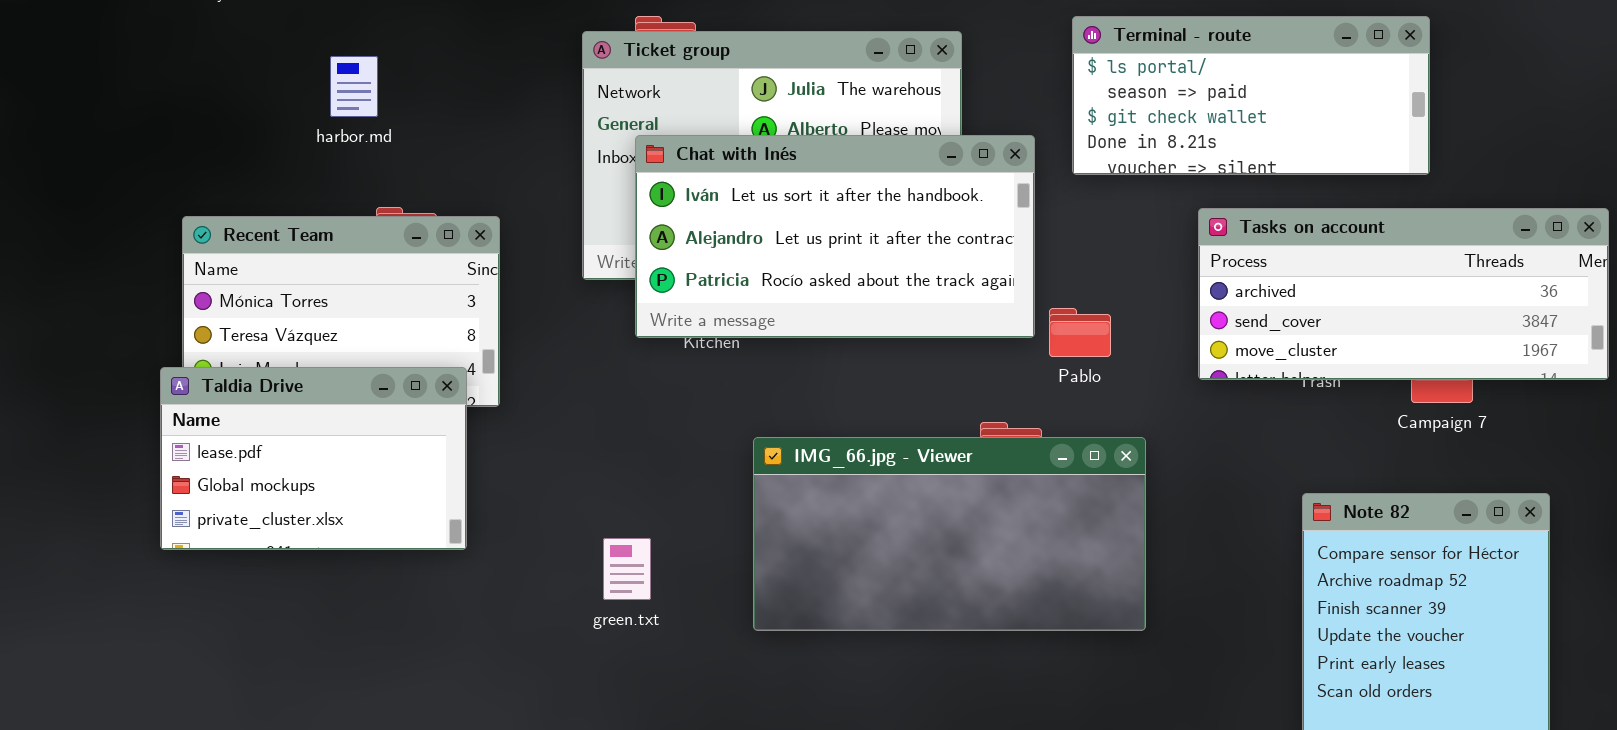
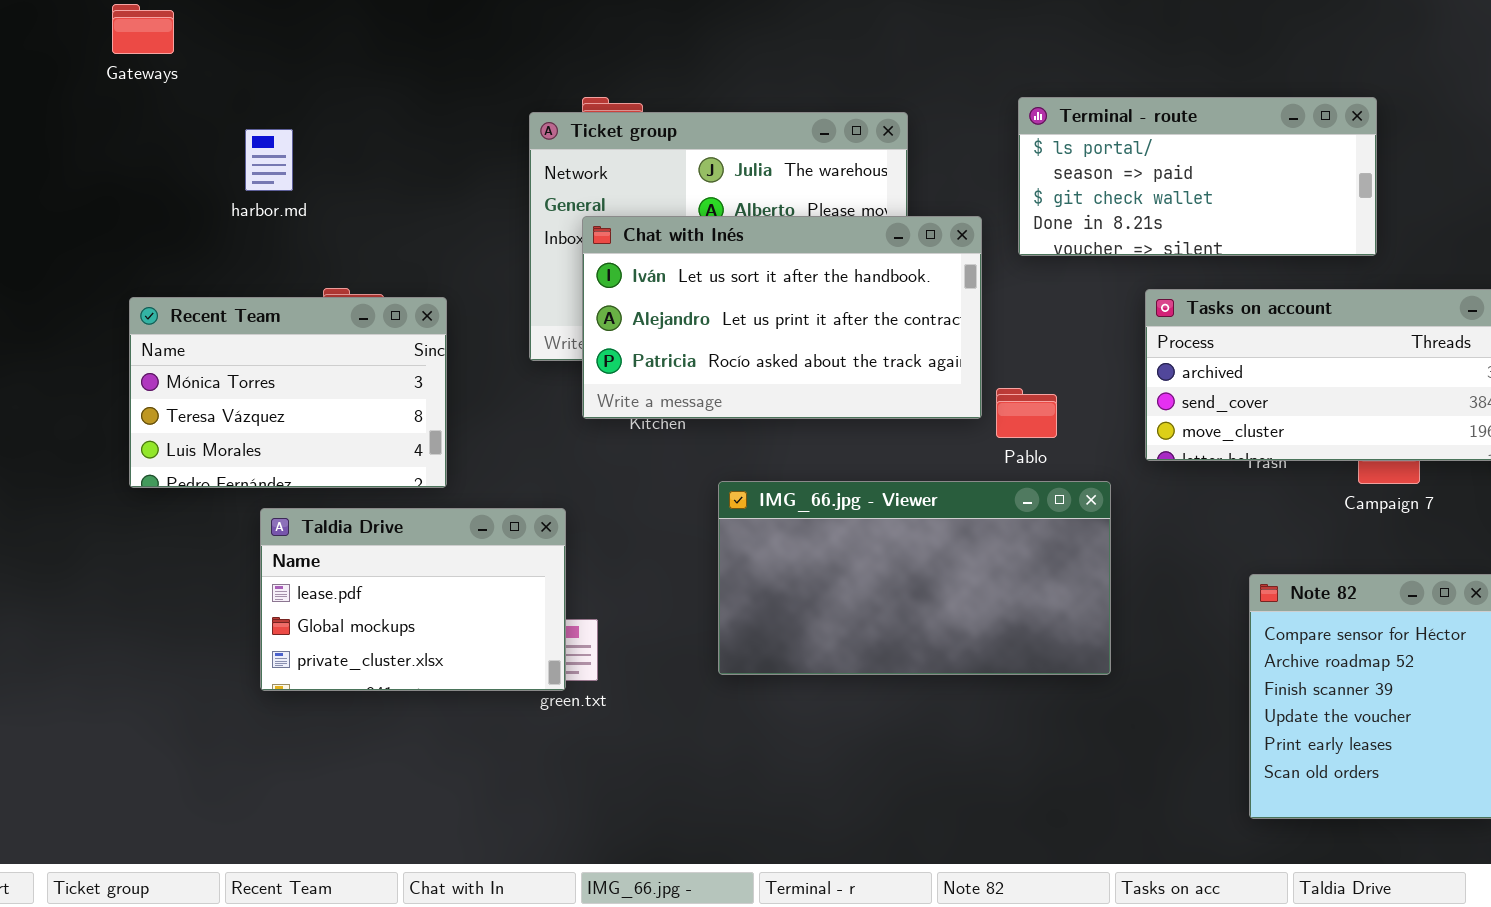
harbor.md: [330,56,378,117] -> [245,129,293,191], moved
Taldia Drive: [160,367,467,550] -> [260,508,566,691], moved
IMG_66.jpg - Viewer: [753,437,1146,631] -> [718,481,1111,675], moved

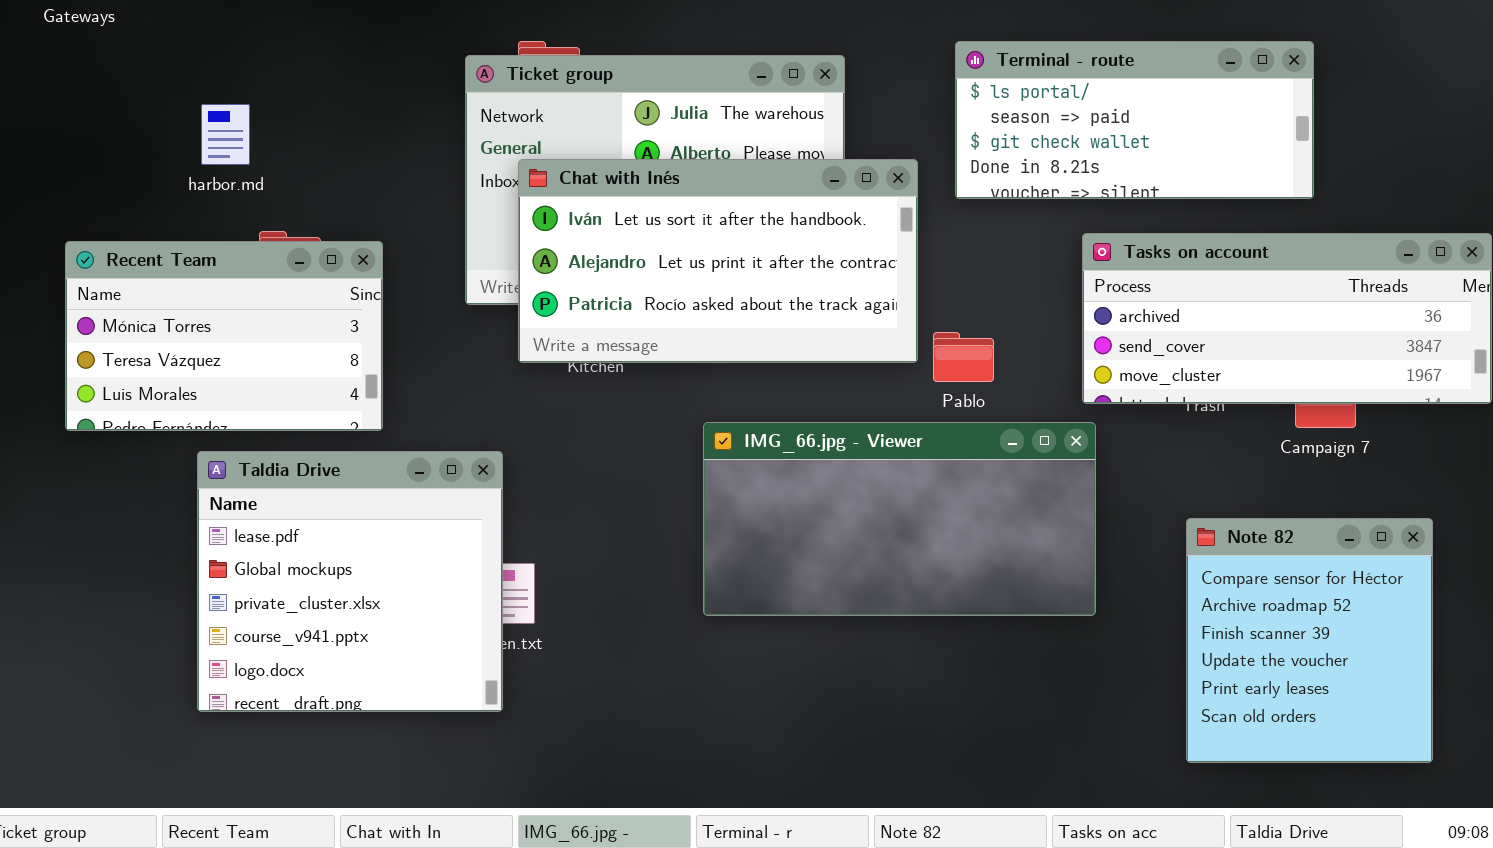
harbor.md: [245,129,293,191] -> [201,104,250,165], moved
IMG_66.jpg - Viewer: [718,481,1111,675] -> [703,422,1096,616], moved
Taldia Drive: [260,508,566,691] -> [197,451,503,712], resized

